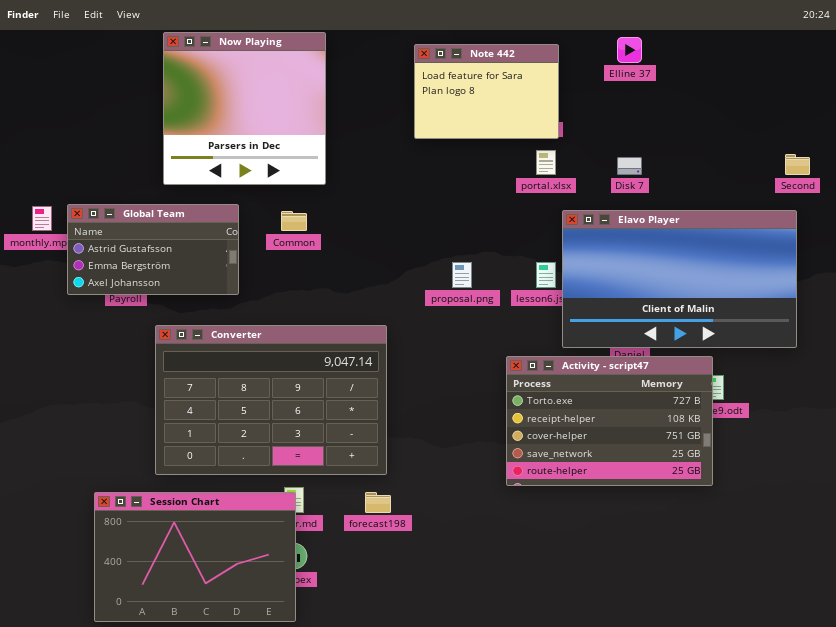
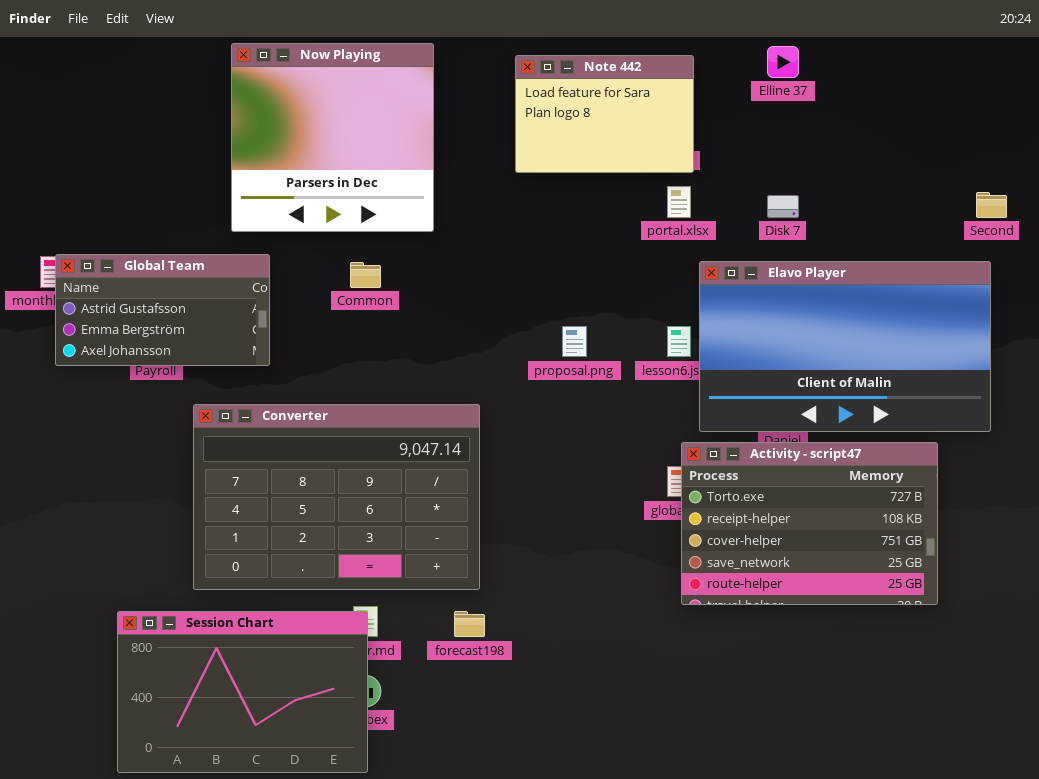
Now Playing: [163,32,326,185] -> [231,43,434,232], moved
Global Team: [67,204,239,295] -> [55,254,270,366], moved
Activity - script47: [506,356,713,486] -> [681,442,938,605], moved

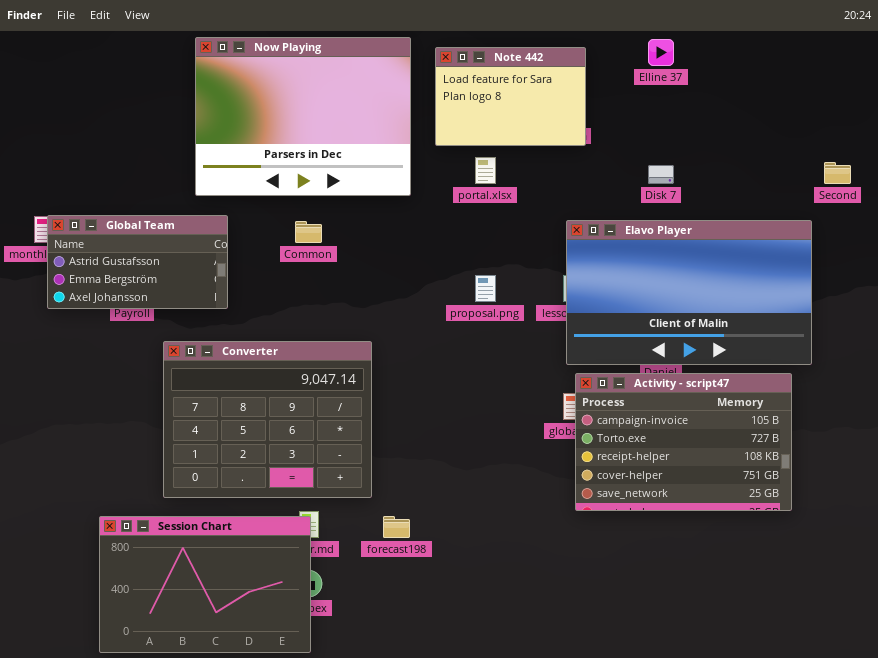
Now Playing: [231,43,434,232] -> [195,37,411,196], resized
portal.xlsx: [667,186,691,218] -> [475,157,496,184], moved
Elavo Player: [699,261,991,432] -> [566,220,812,365], moved
Converter: [193,404,480,590] -> [163,341,372,498], resized
Activity - script47: [681,442,938,605] -> [575,373,792,511], scrolled up 1 row

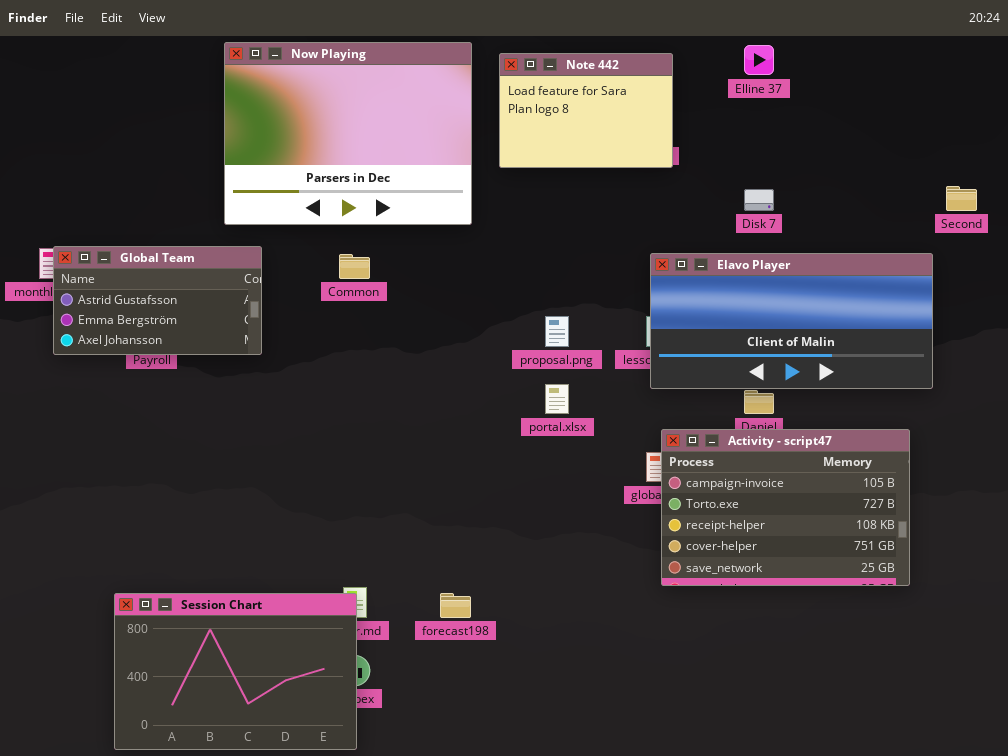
portal.xlsx: [475,157,496,184] -> [545,384,569,414], moved
Elavo Player: [566,220,812,365] -> [650,253,933,389], resized
Converter: [163,341,372,498] -> none, closed

